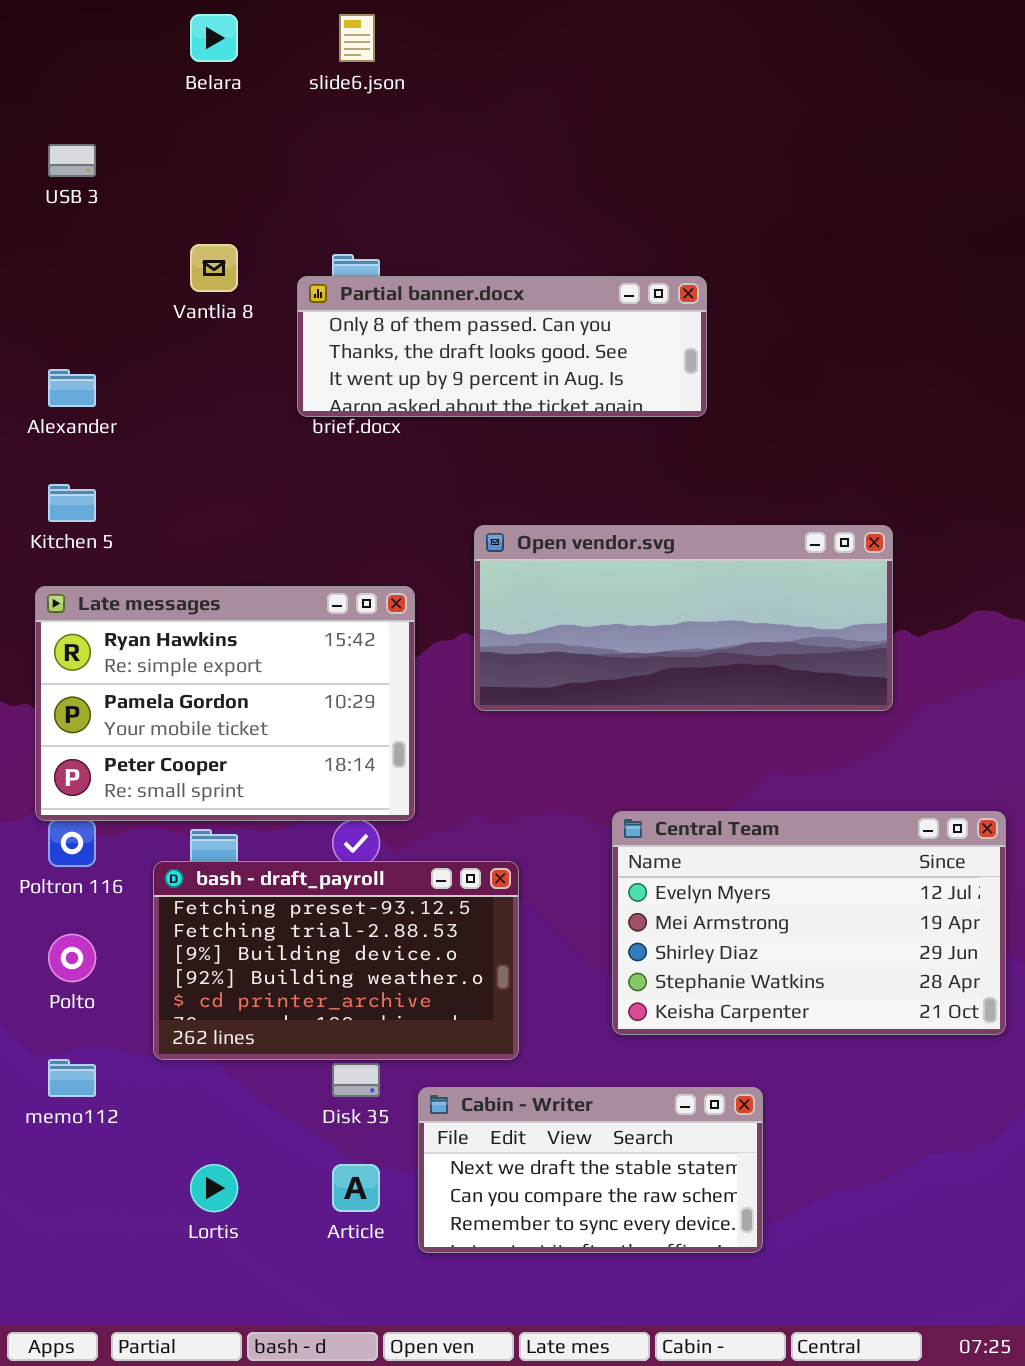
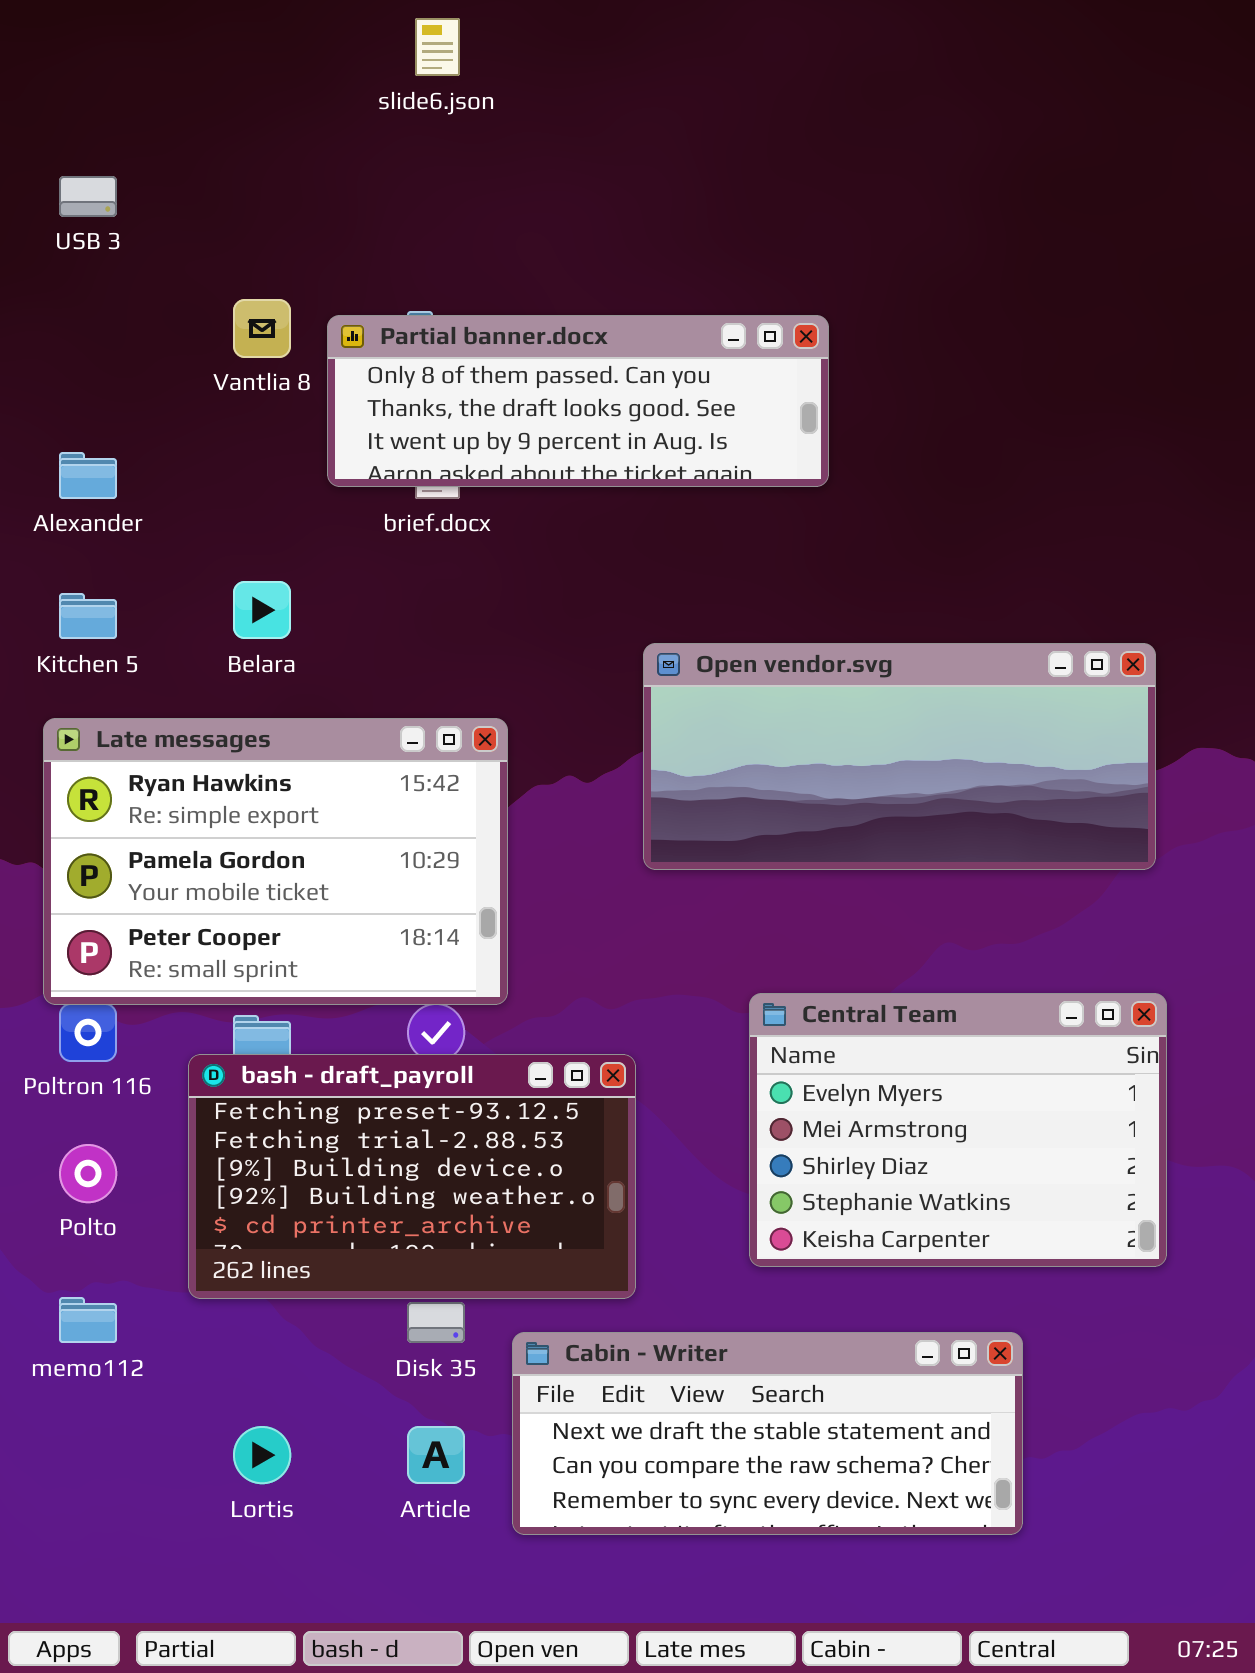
Belara: [190,14,238,62] -> [233,581,291,639], moved
Partial banner.docx: [297,276,707,417] -> [327,315,829,487], moved
Open vendor.svg: [474,525,893,711] -> [643,643,1156,870], moved
Central Team: [612,811,1006,1035] -> [749,993,1167,1267], resized
Cabin - Writer: [418,1087,763,1253] -> [512,1332,1023,1535], resized

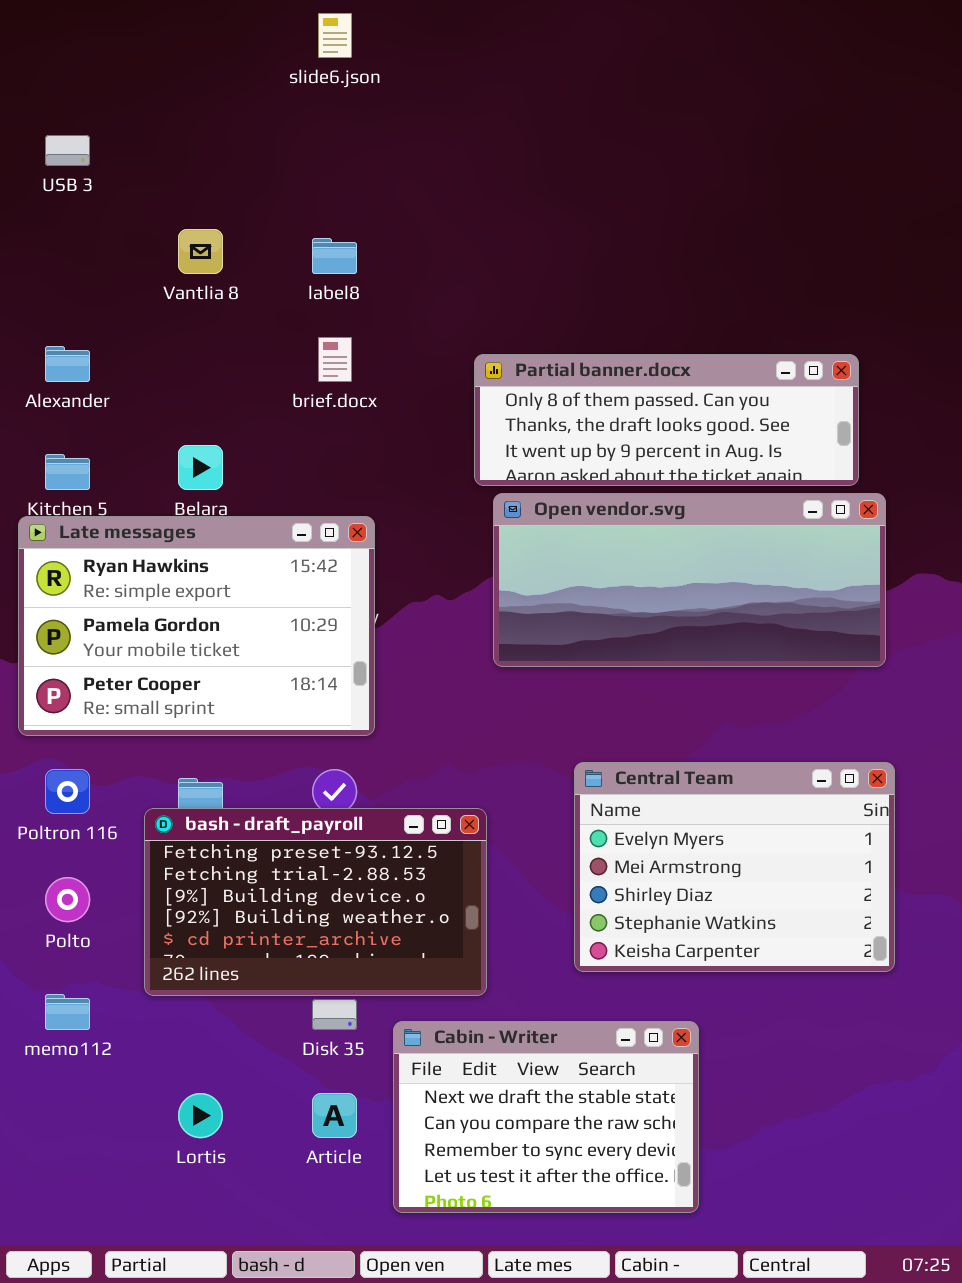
Partial banner.docx: [327,315,829,487] -> [474,354,859,486], moved
Late messages: [43,718,508,1005] -> [18,516,375,736], moved
Cabin - Writer: [512,1332,1023,1535] -> [393,1021,699,1213], resized

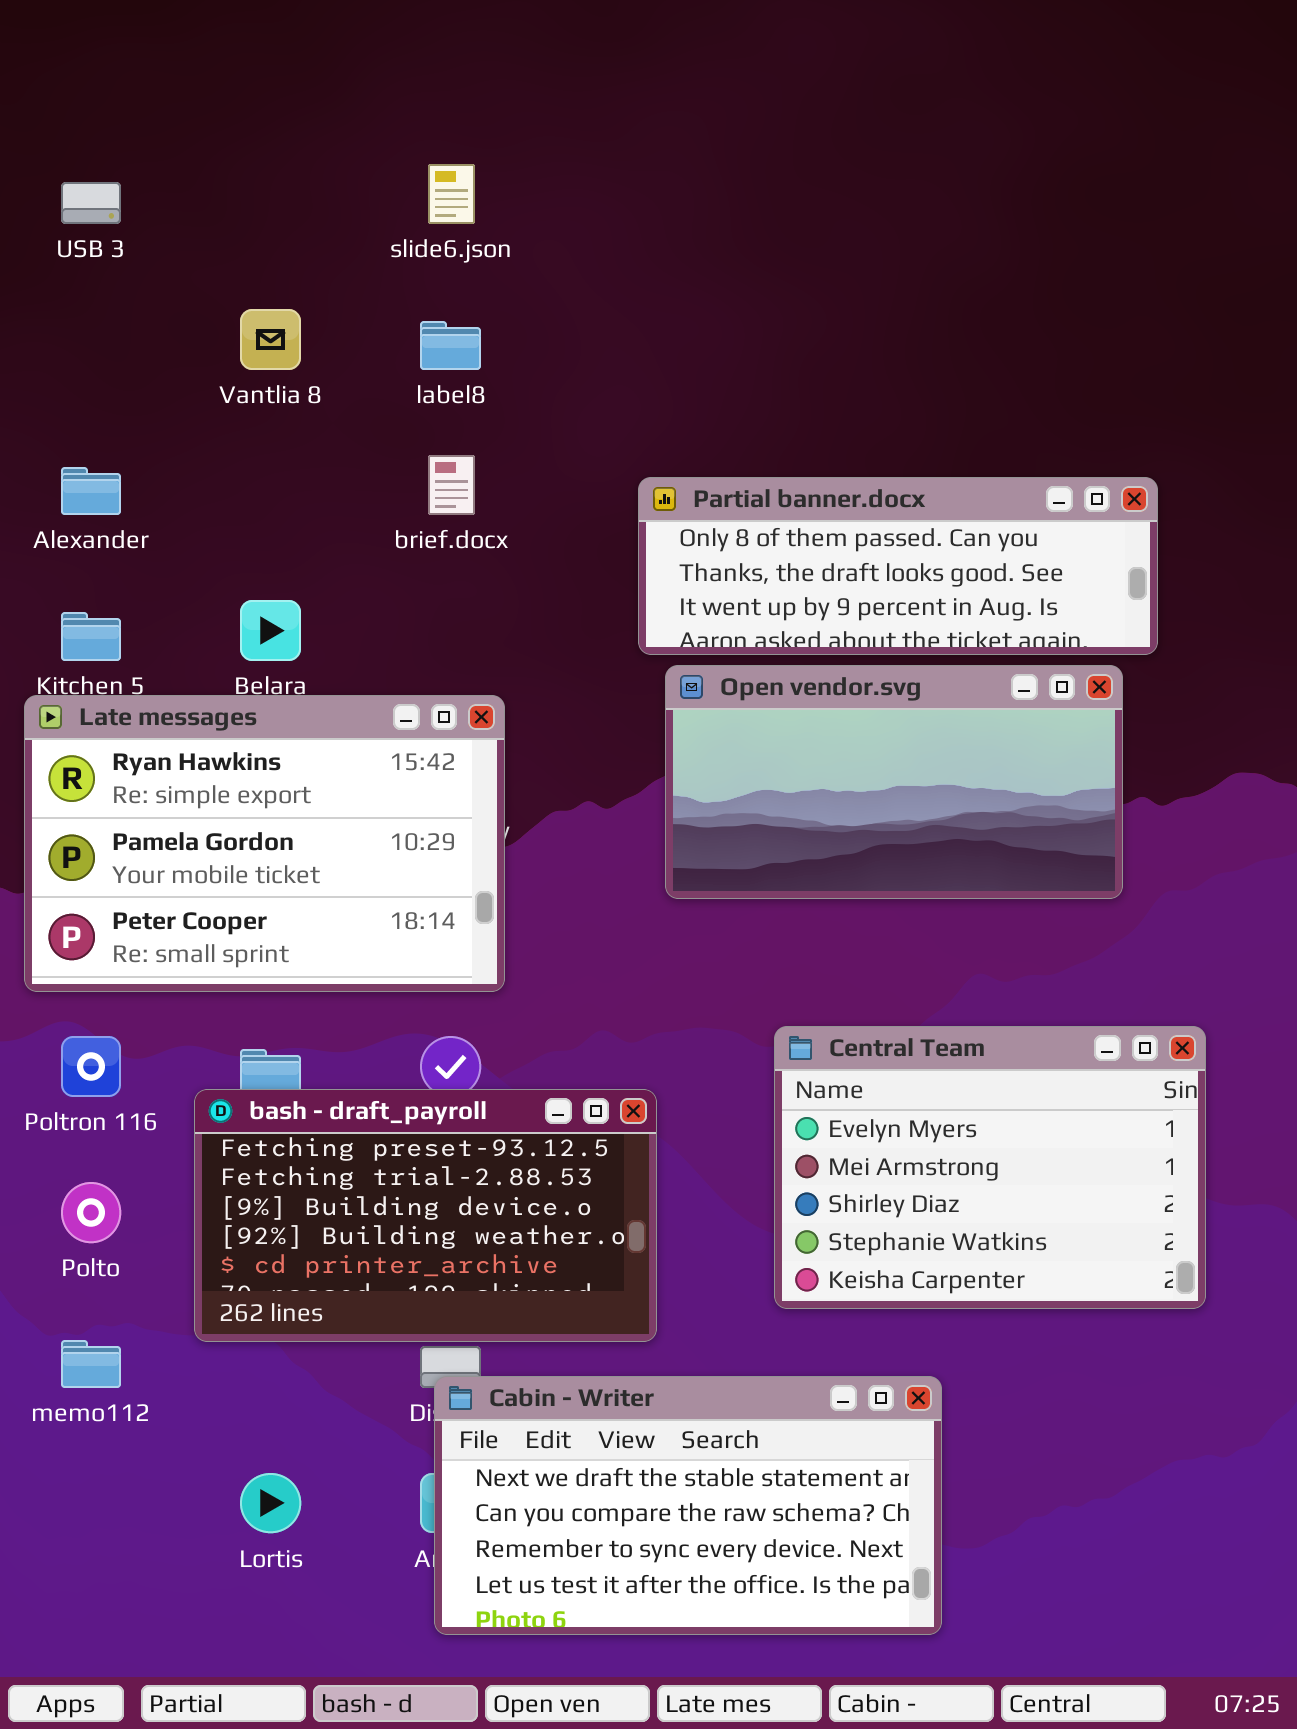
slide6.json: [318,13,352,58] -> [428,164,475,224], moved
Open vendor.svg: [493,493,886,667] -> [665,665,1123,899], resized
Cabin - Writer: [393,1021,699,1213] -> [434,1376,942,1635], resized

